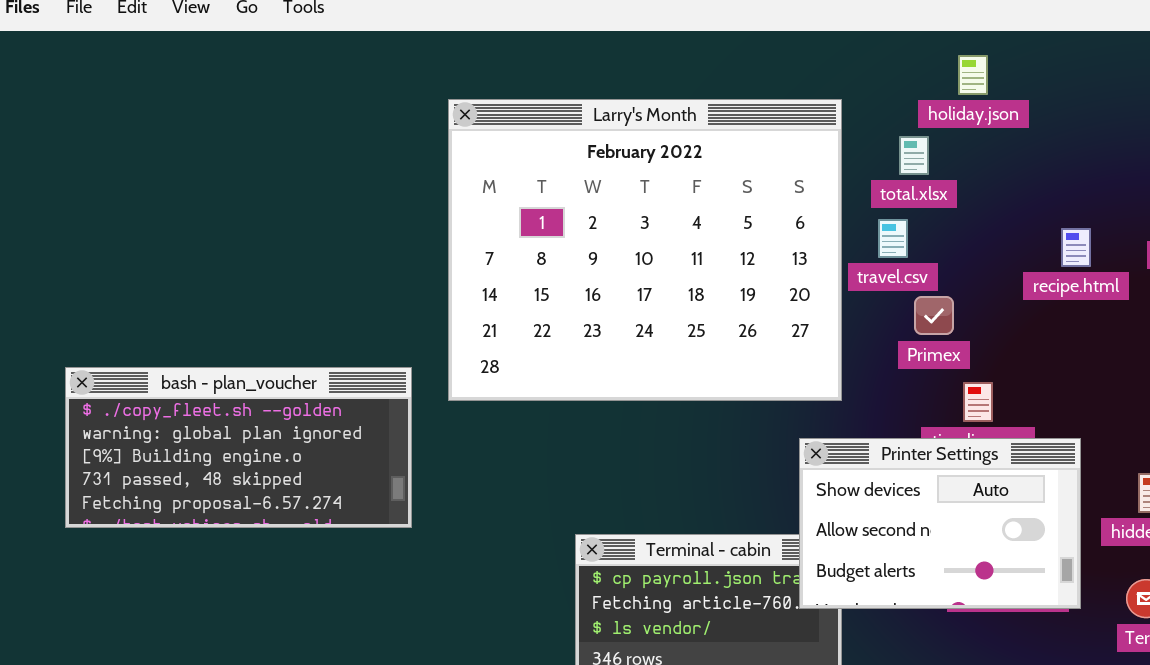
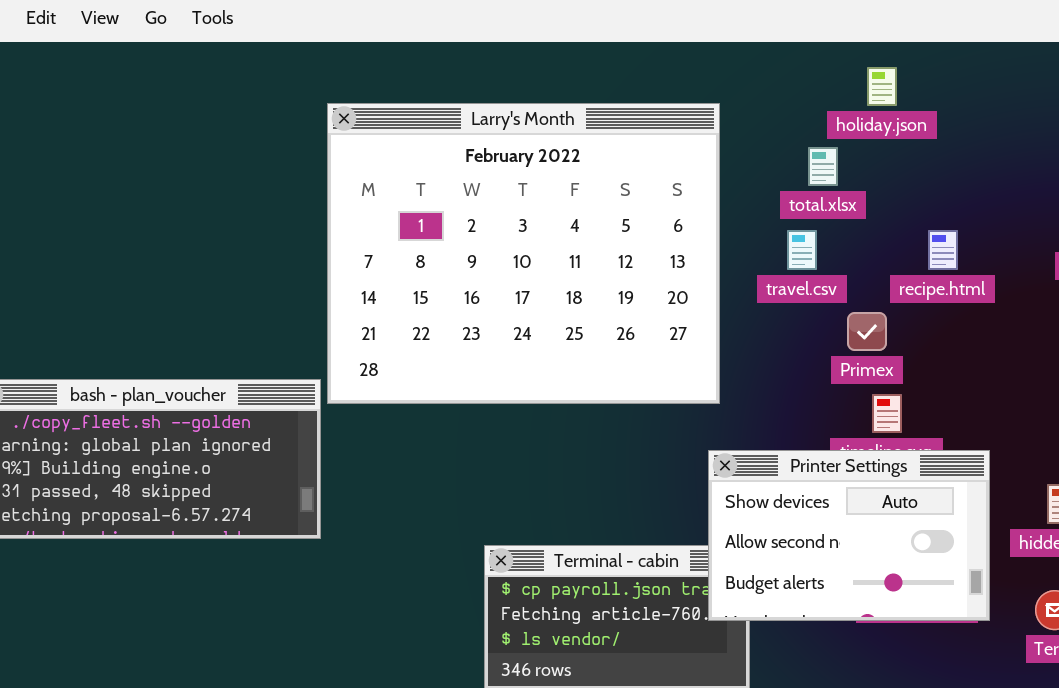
Larry's Month: [448,99,842,401] -> [327,103,720,404], moved
recipe.html: [1061,228,1091,267] -> [928,230,958,270], moved
Primex: [914,296,954,335] -> [847,312,887,351], moved

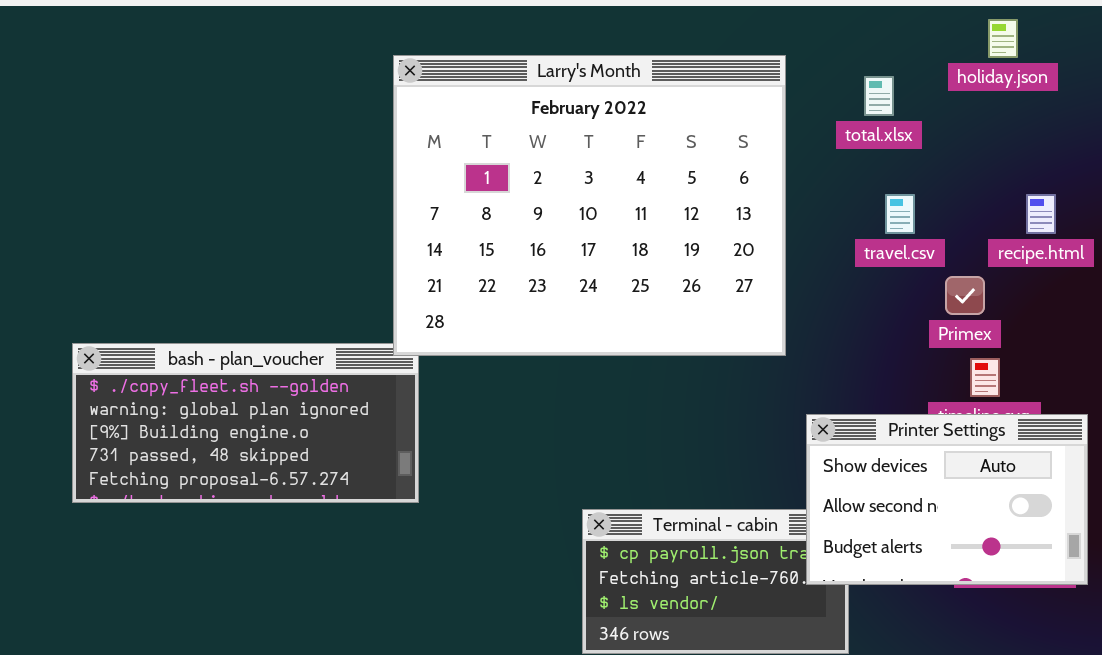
holiday.json: [867,67,897,106] -> [988,19,1018,58], moved
Larry's Month: [327,103,720,404] -> [393,55,786,356], moved
total.xlsx: [808,147,838,186] -> [864,76,894,116], moved

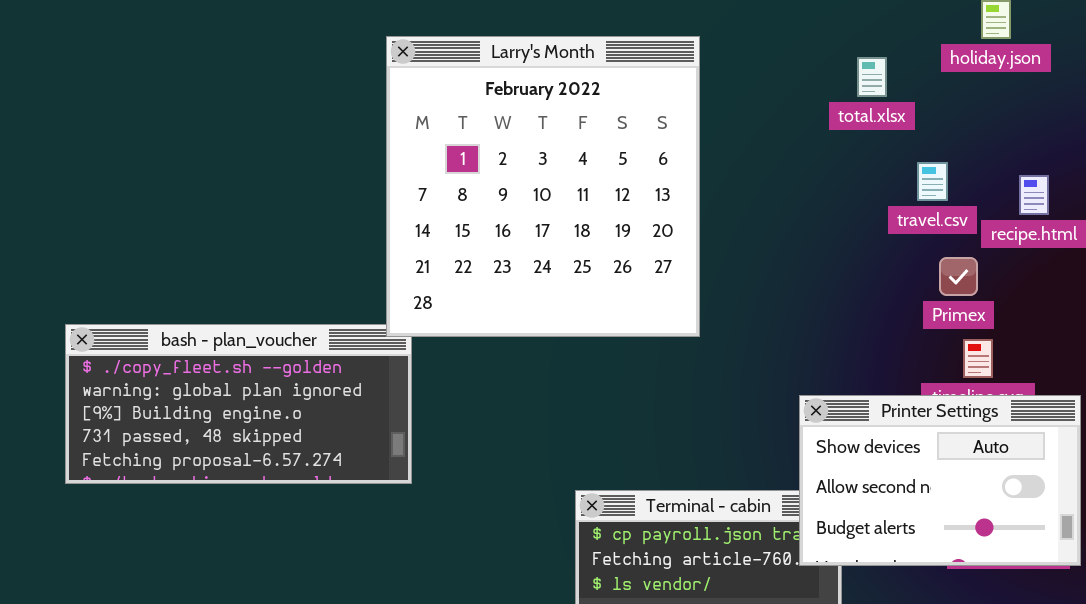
Larry's Month: [393,55,786,356] -> [386,36,700,337], resized
travel.csv: [885,194,915,234] -> [917,162,948,201], moved

